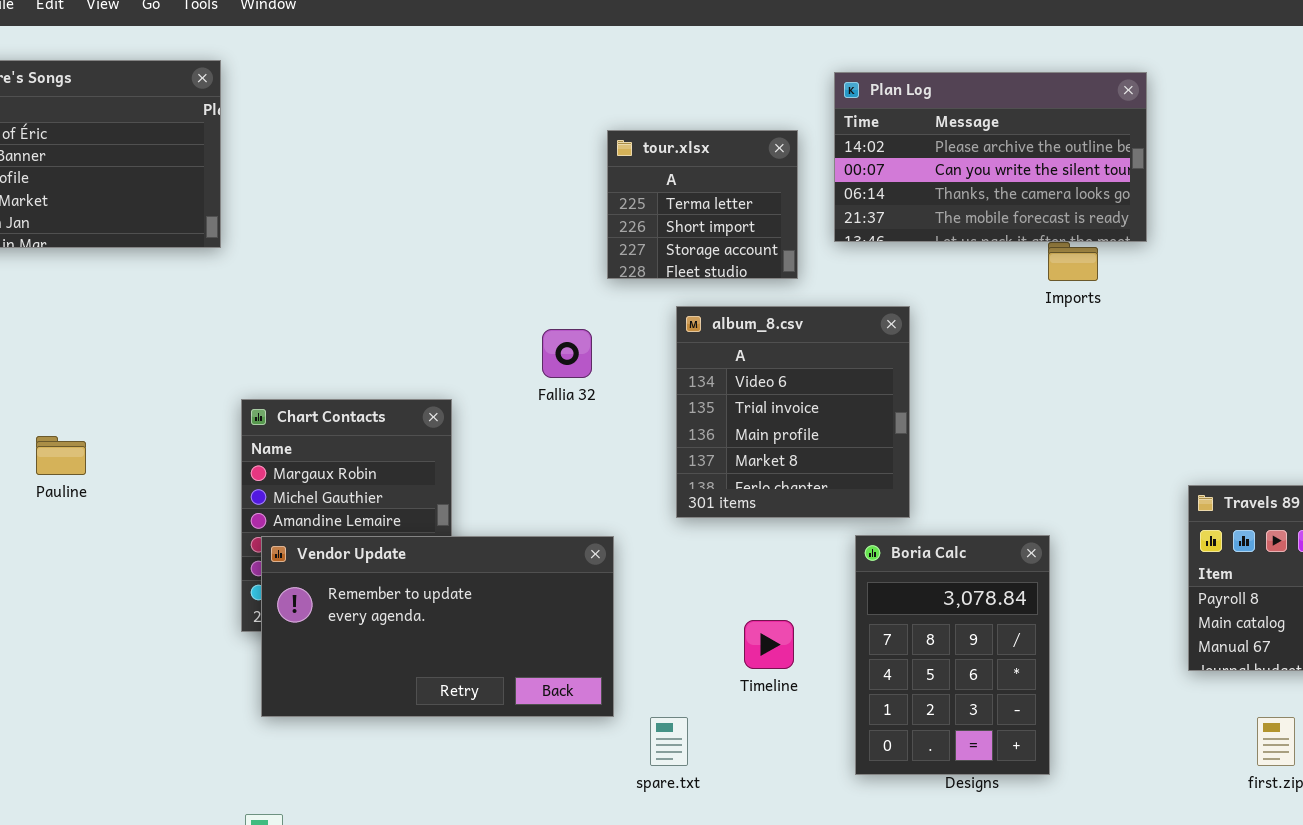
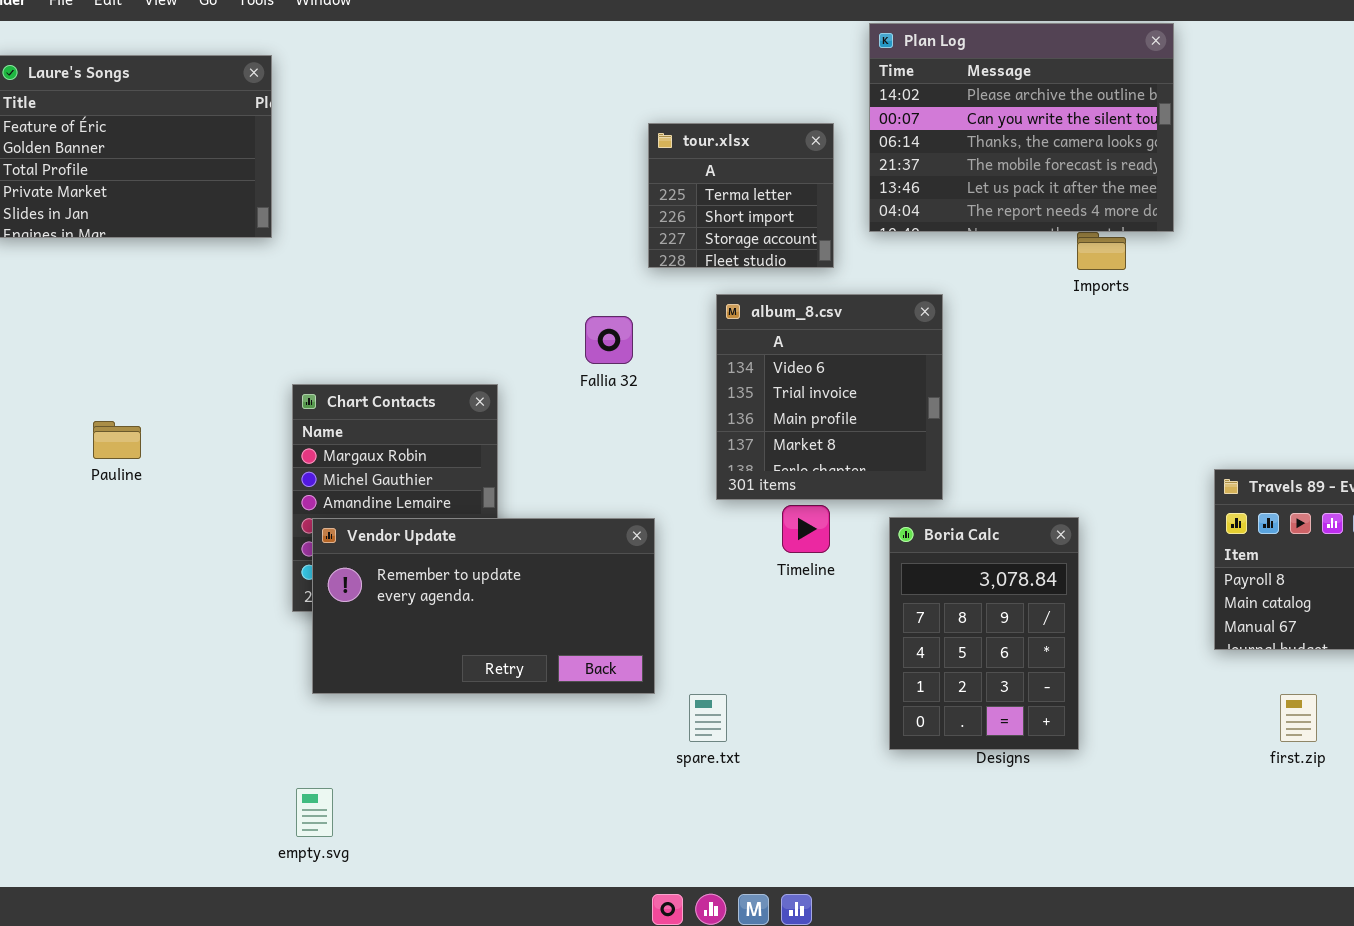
Plan Log: [834,72,1147,242] -> [869,23,1174,232], resized
Timeline: [744,620,794,669] -> [782,505,830,553], moved

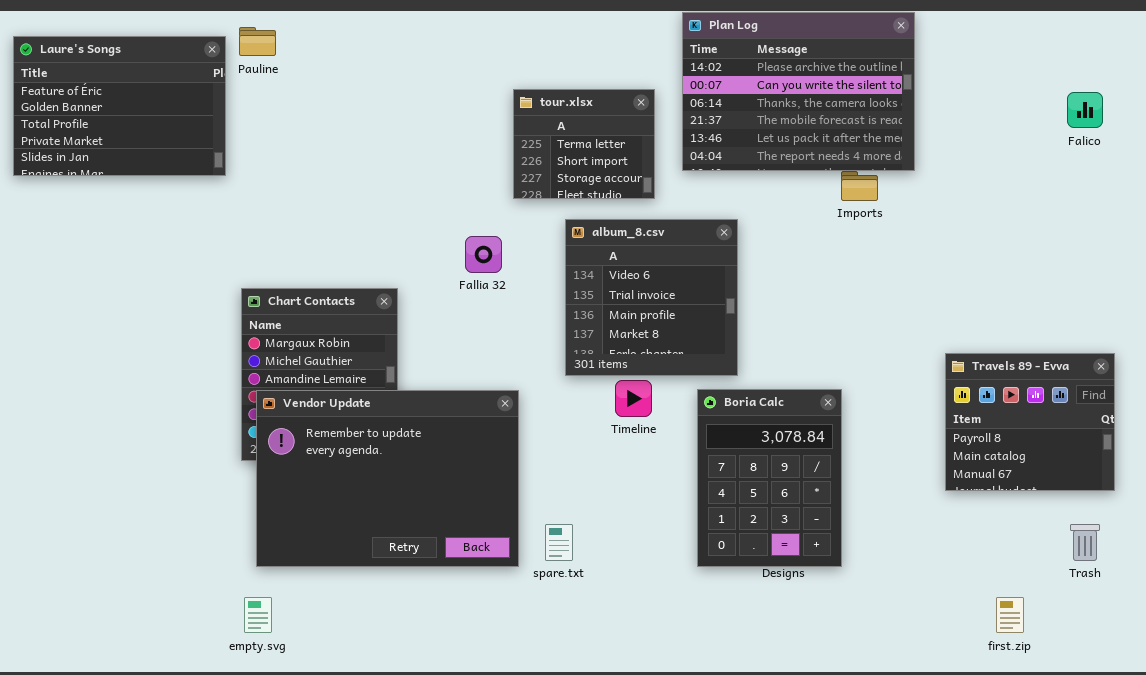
Pauline: [93,421,141,459] -> [239,27,276,56], moved
Vendor Update: [312,518,655,694] -> [256,390,519,567], resized
first.zip: [1280,694,1317,742] -> [996,597,1024,633], moved

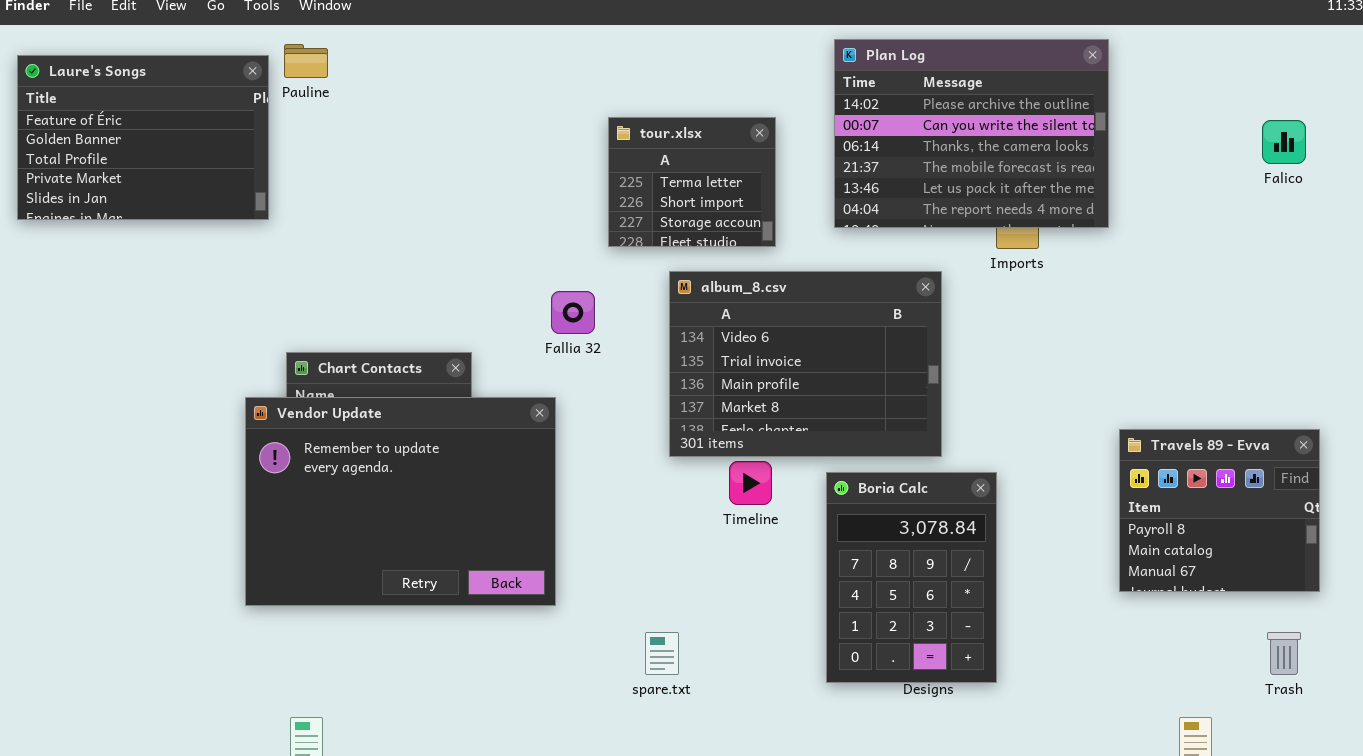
Plan Log: [682,12,915,171] -> [834,39,1109,228], moved
album_8.csv: [565,219,738,376] -> [669,271,942,457], resized
Vendor Update: [256,390,519,567] -> [245,397,556,606], moved

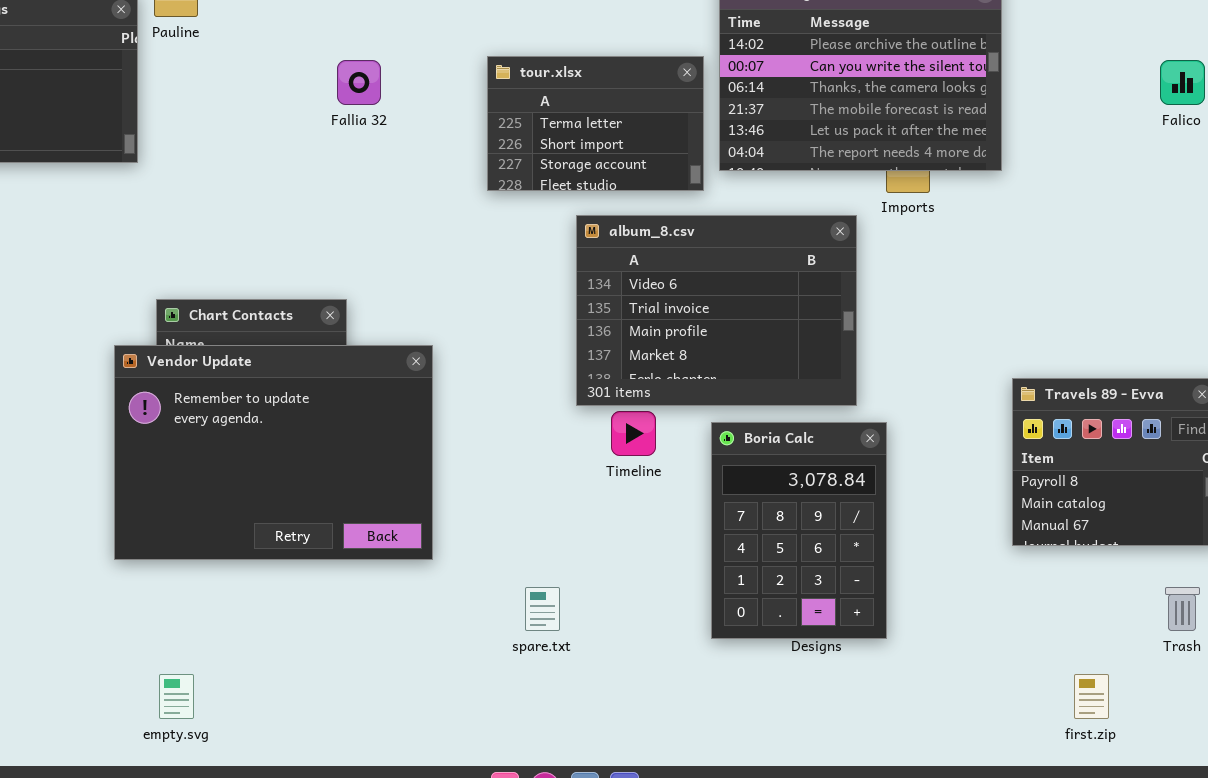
tour.xlsx: [608,117,776,247] -> [487,56,704,191], resized
album_8.csv: [669,271,942,457] -> [576,215,857,406], moved
Fallia 32: [551,291,595,334] -> [337,60,381,105], moved

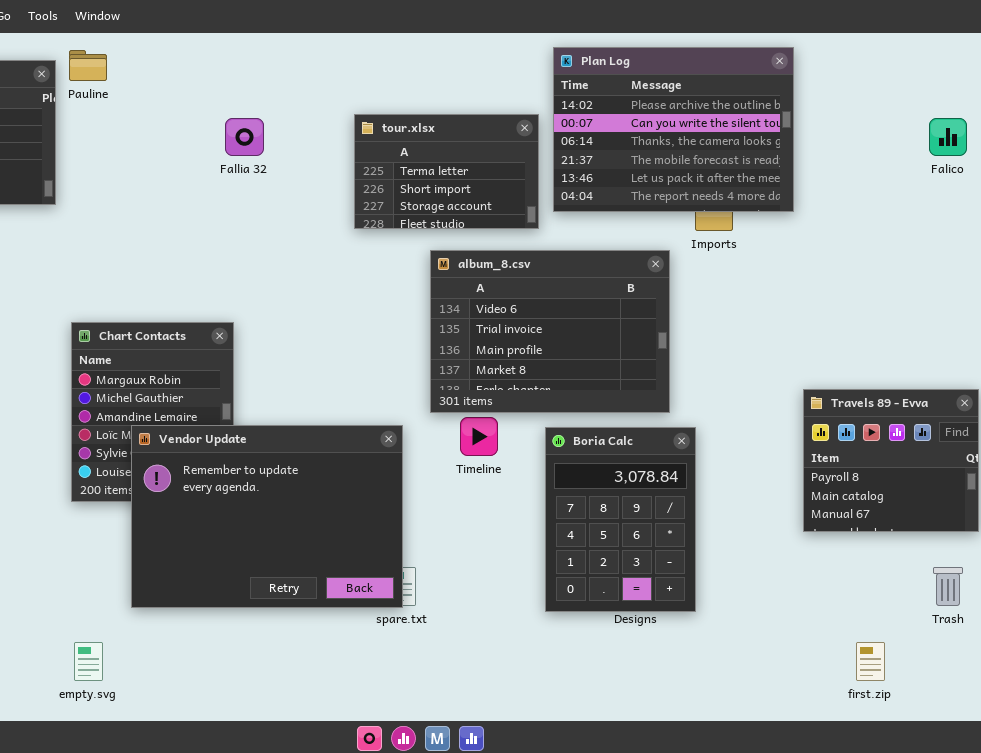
Vendor Update: [114,345,433,560] -> [131,425,403,608], moved

